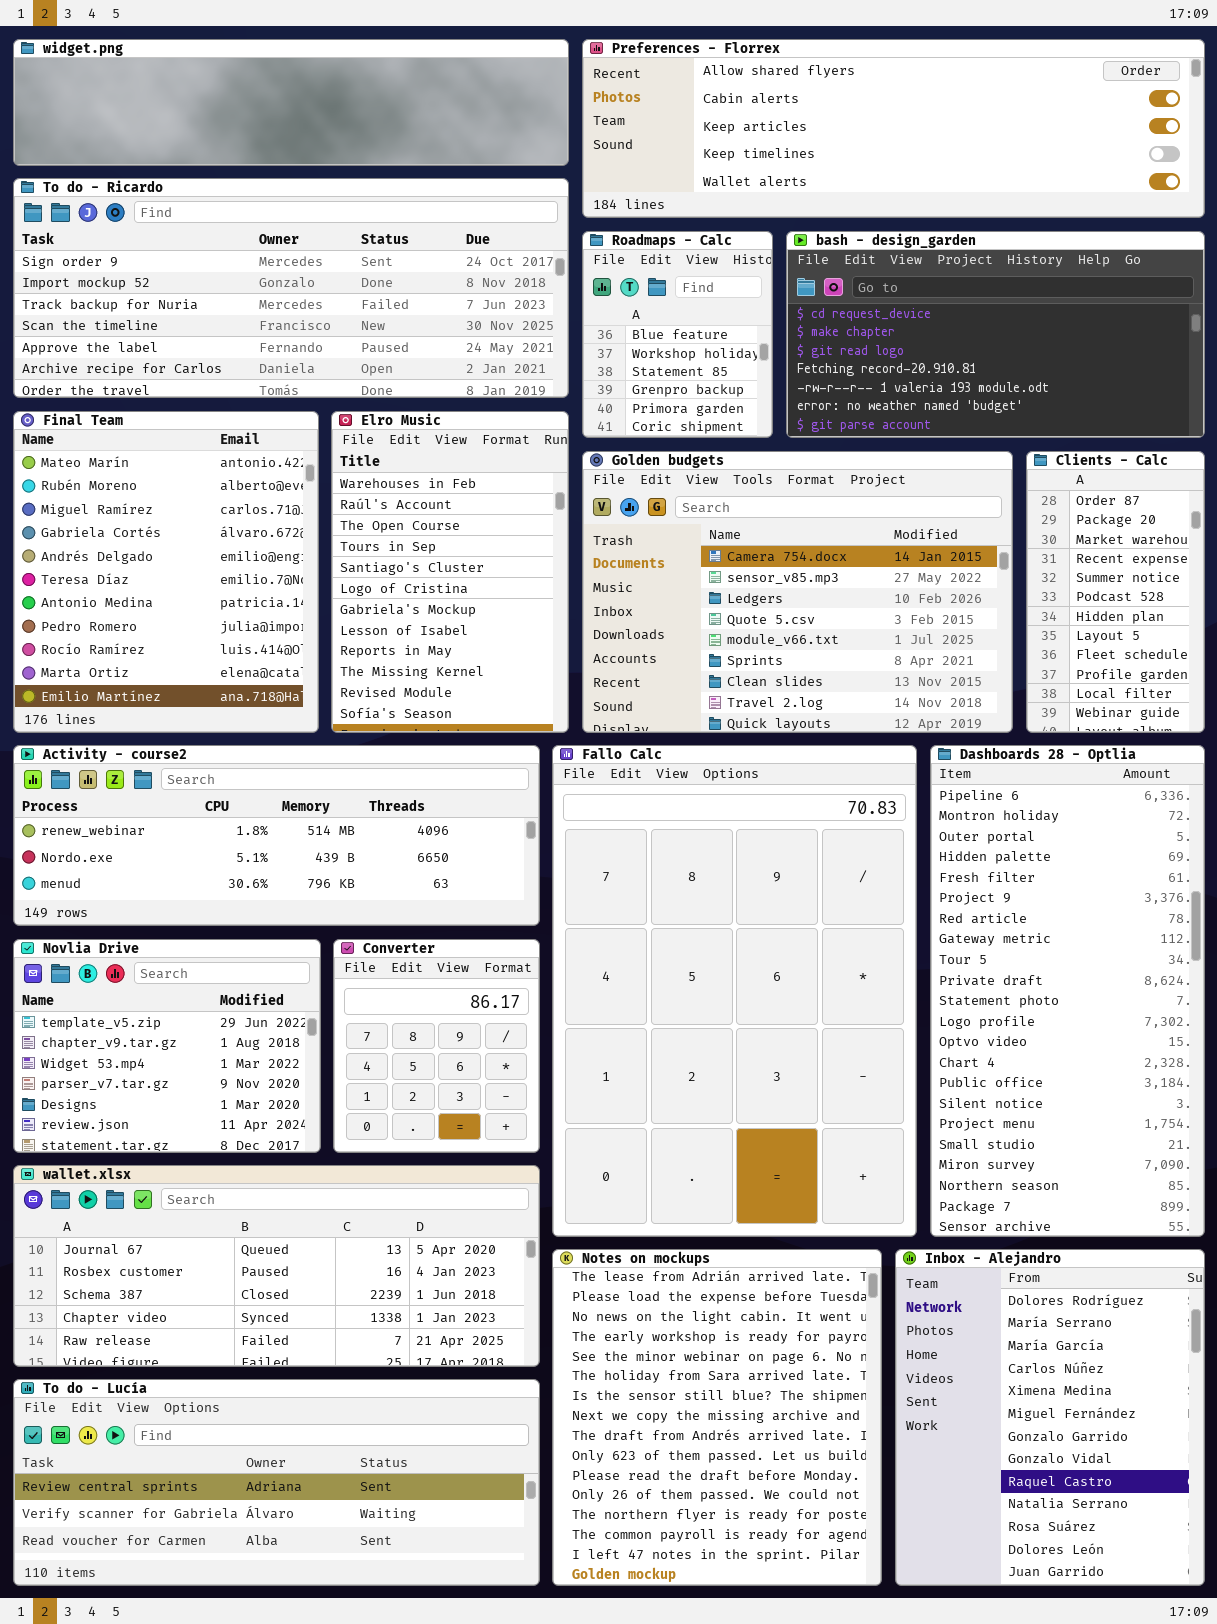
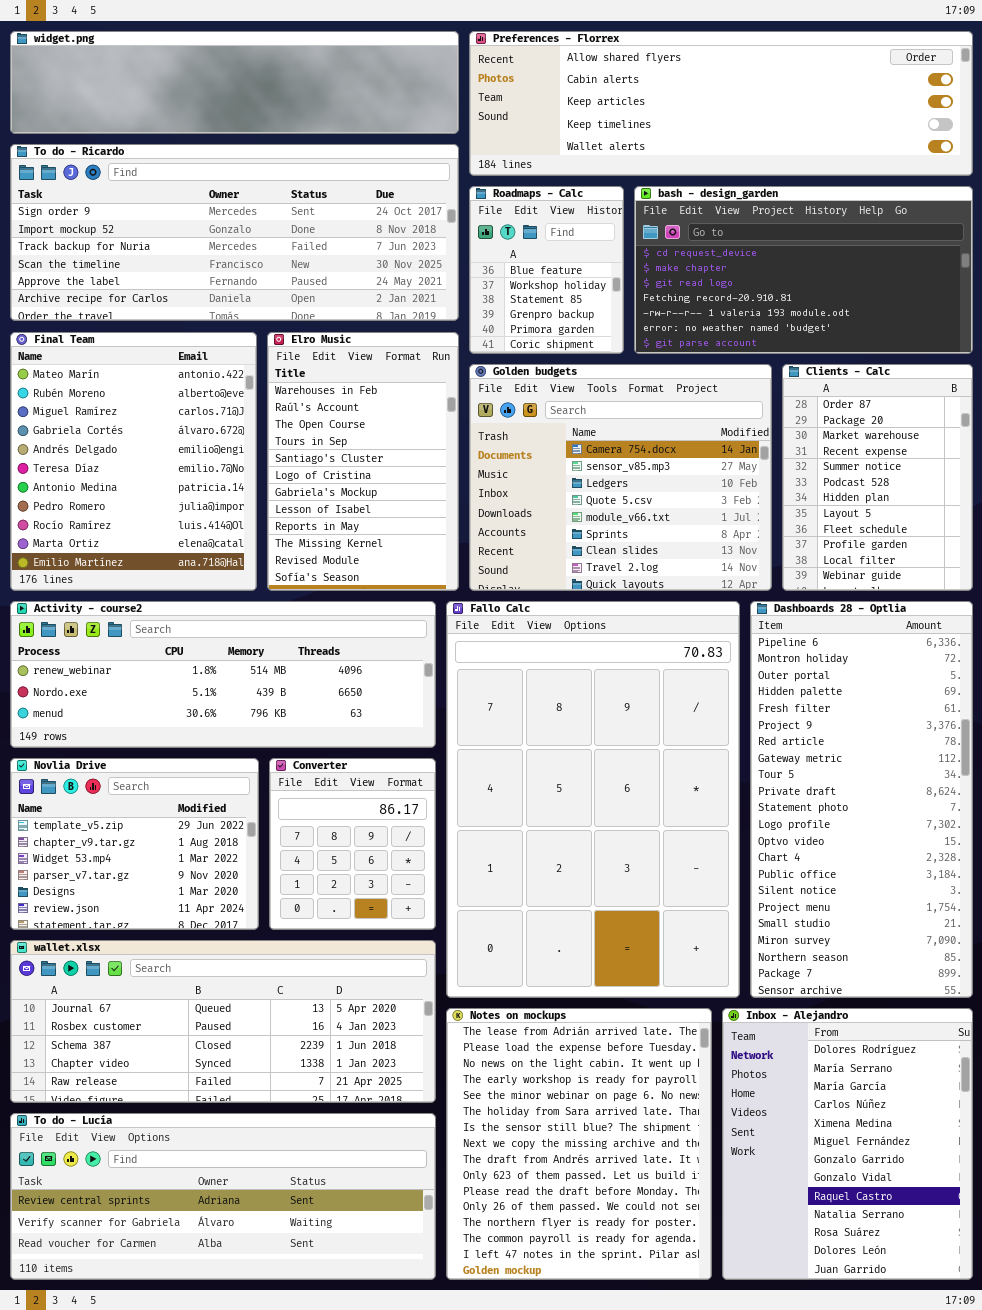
Golden budgets: [582,451,1013,733] -> [469,364,772,591], resized
Clients - Calc: [1026,451,1205,733] -> [782,364,973,591], resized

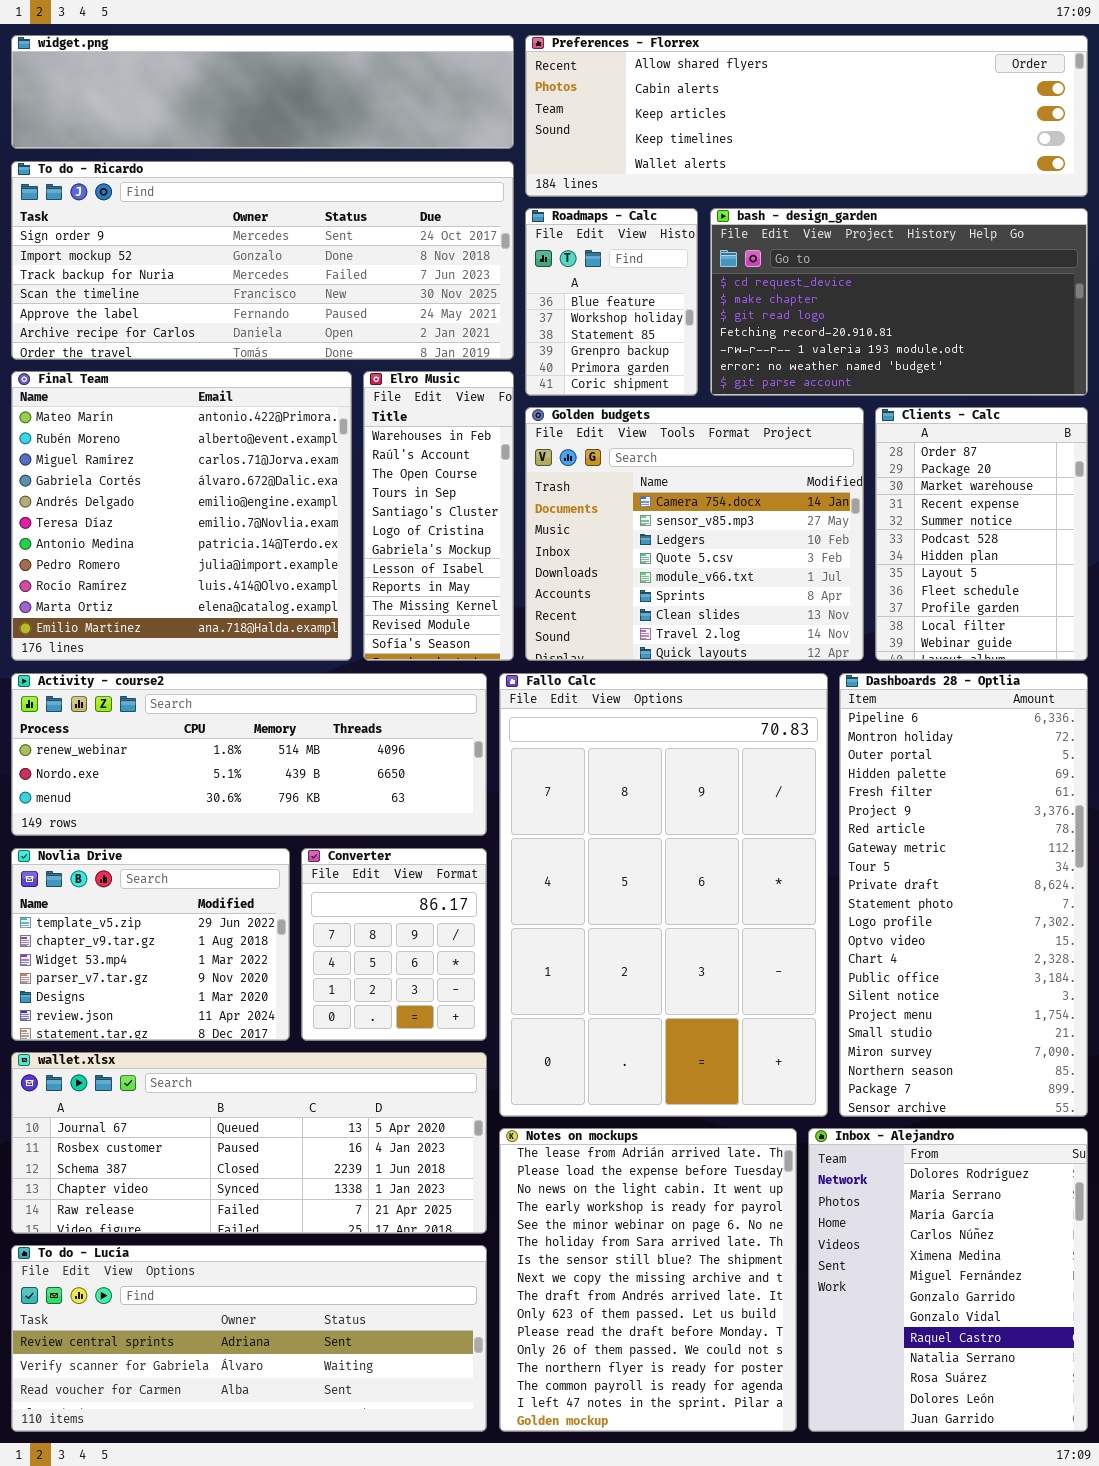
Final Team: [10,332,257,591] -> [11,371,352,661], resized
Elro Music: [267,332,459,591] -> [363,371,514,661], resized

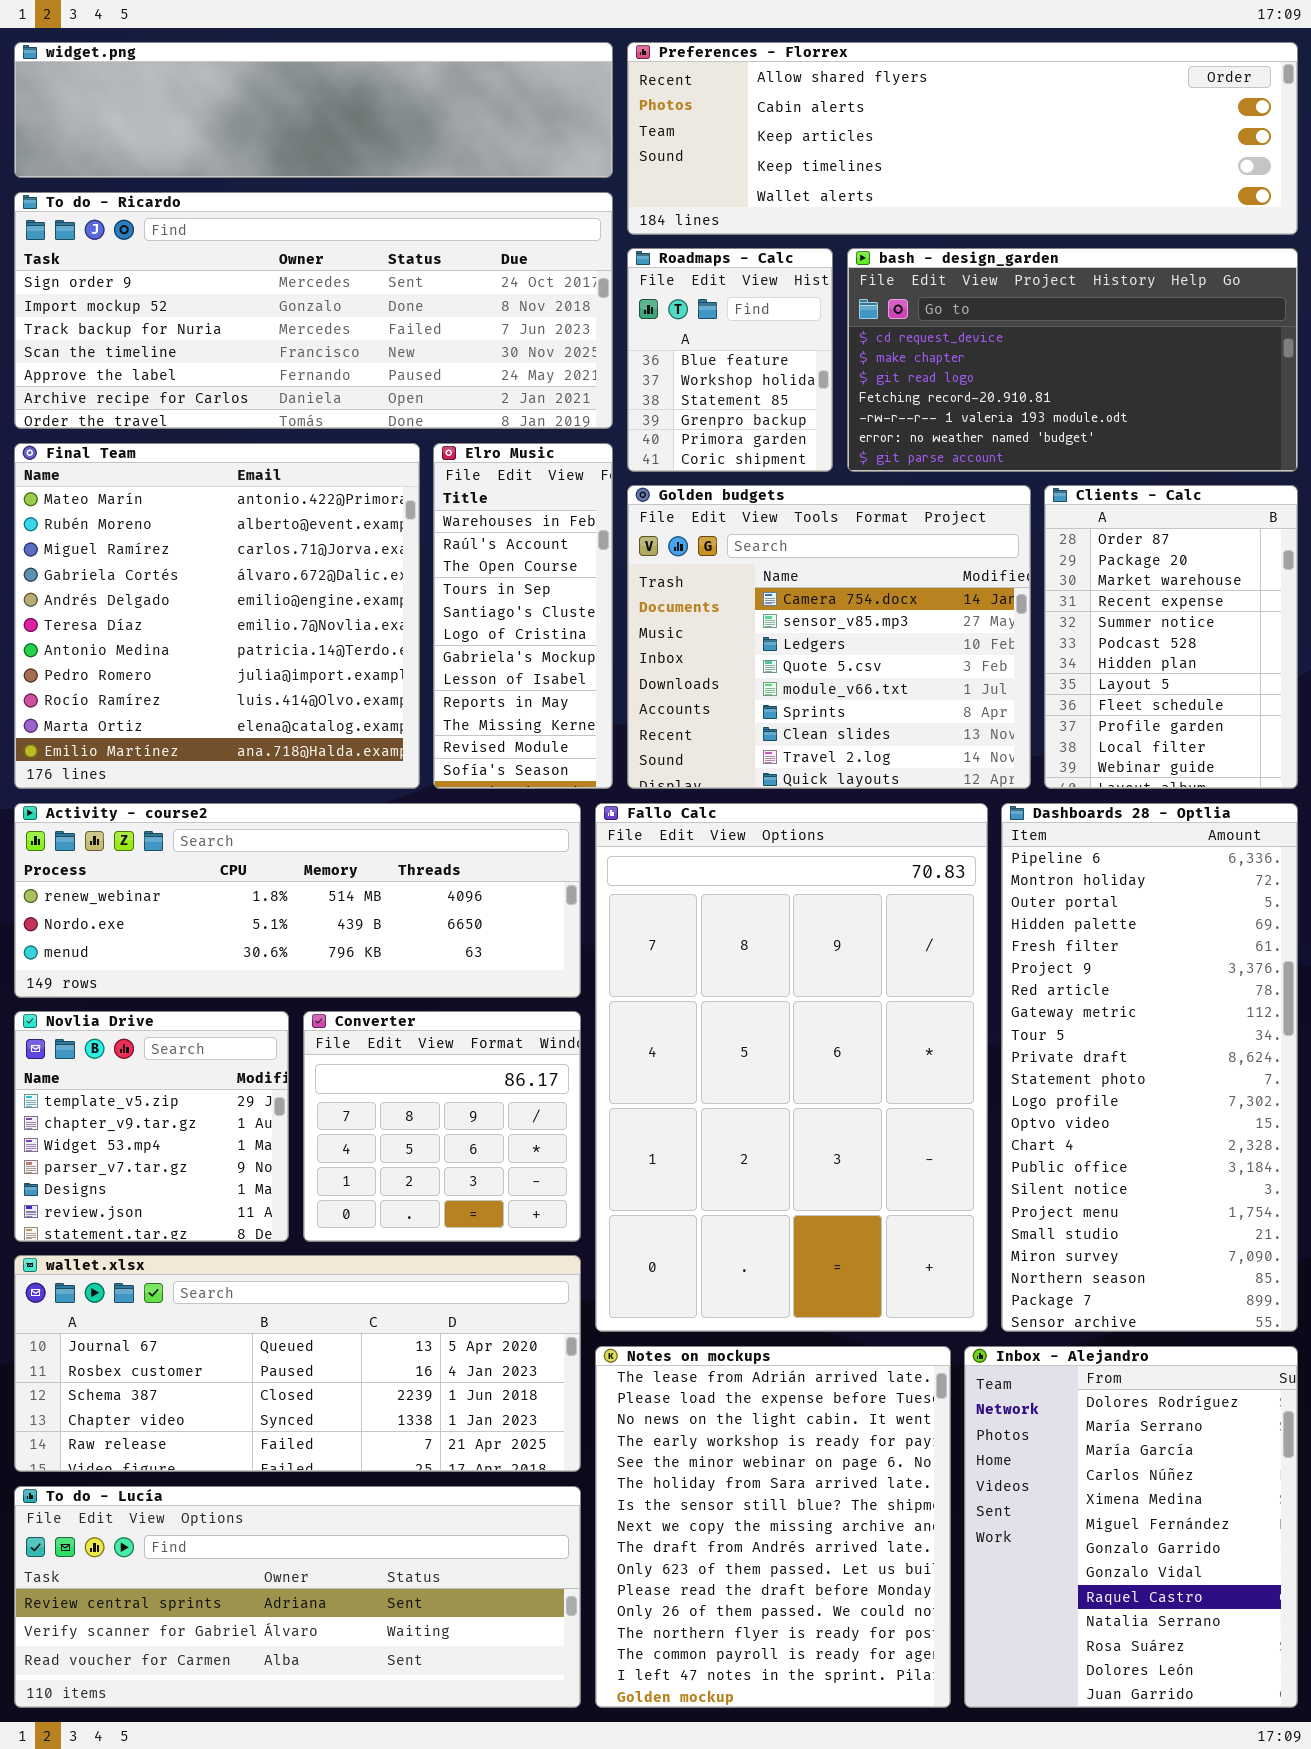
Novlia Drive: [11,848,290,1041] -> [14,1011,289,1242], resized
Converter: [301,848,487,1041] -> [303,1011,581,1242], resized

